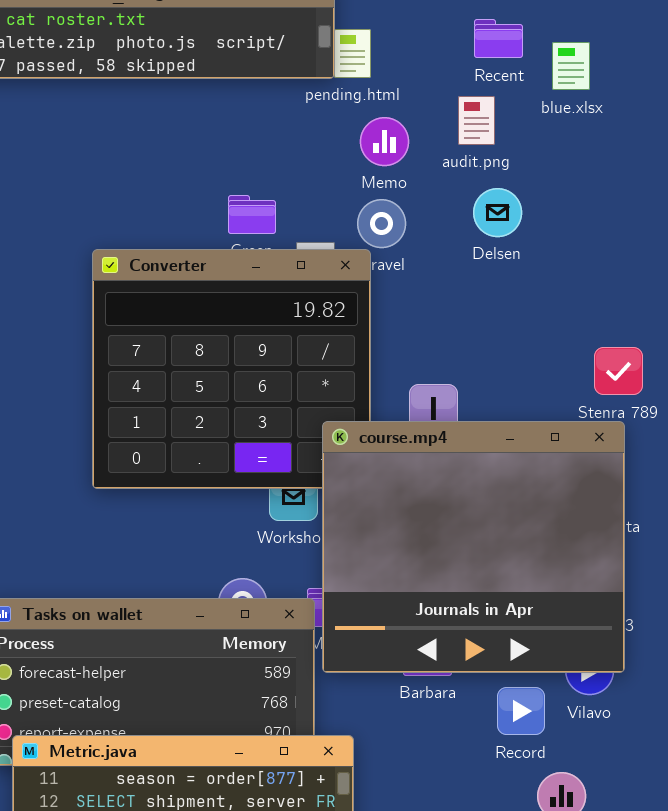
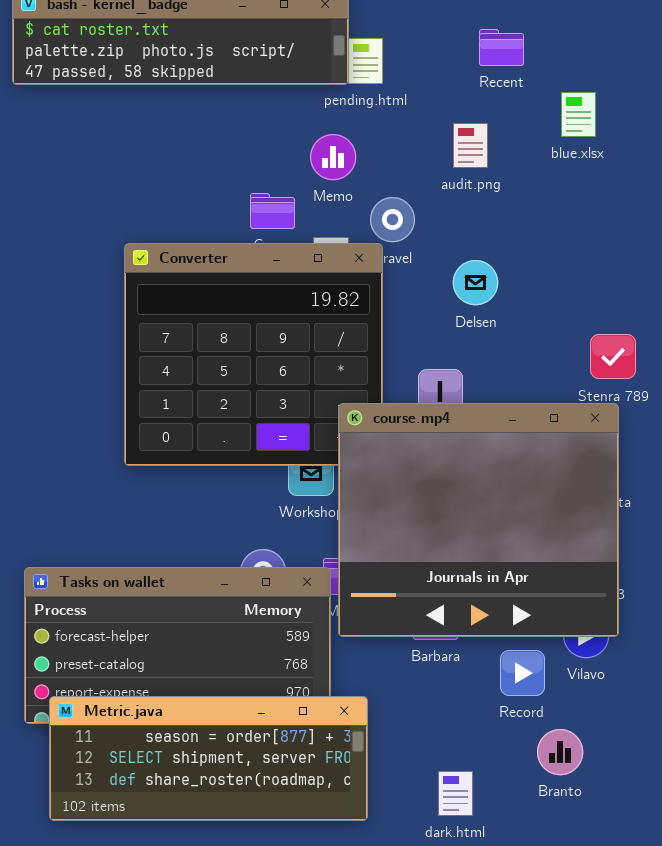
blue.xlsx: [552,42,590,90] -> [561,92,596,137], moved
audit.png: [458,96,495,145] -> [453,123,488,168], moved
Memo: [360,117,409,166] -> [310,134,356,180], moved
Delsen: [473,188,522,237] -> [453,260,498,305], moved

